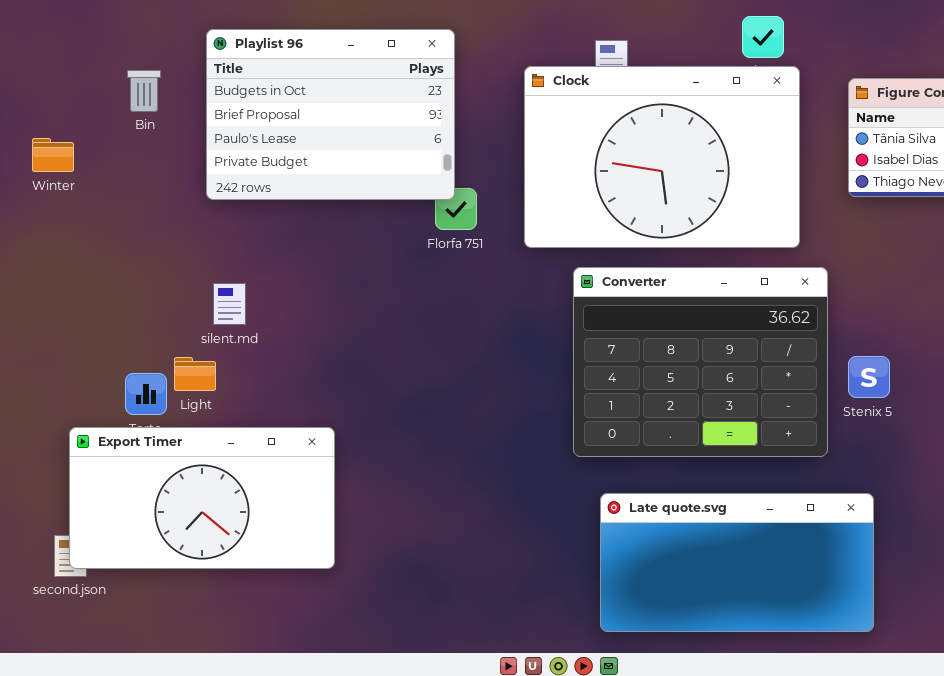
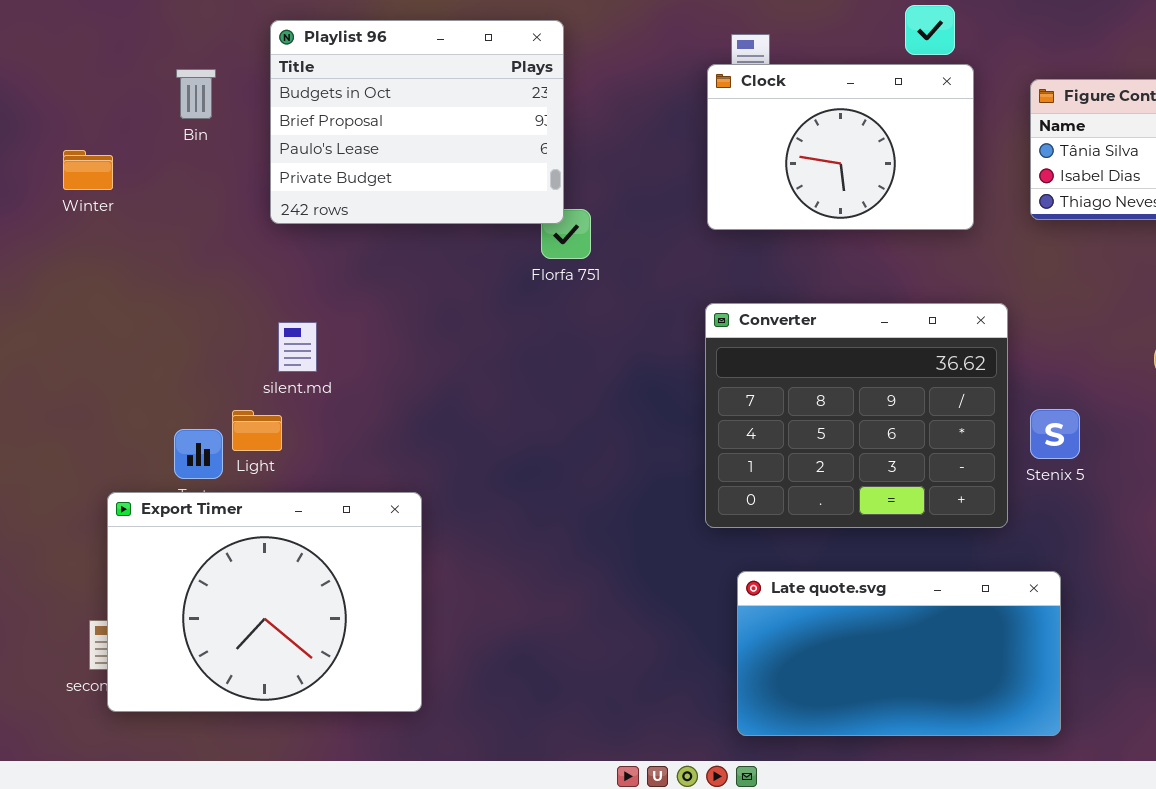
Clock: [524,66,800,248] -> [707,64,974,230], resized
Export Timer: [69,427,335,569] -> [107,492,422,712], resized

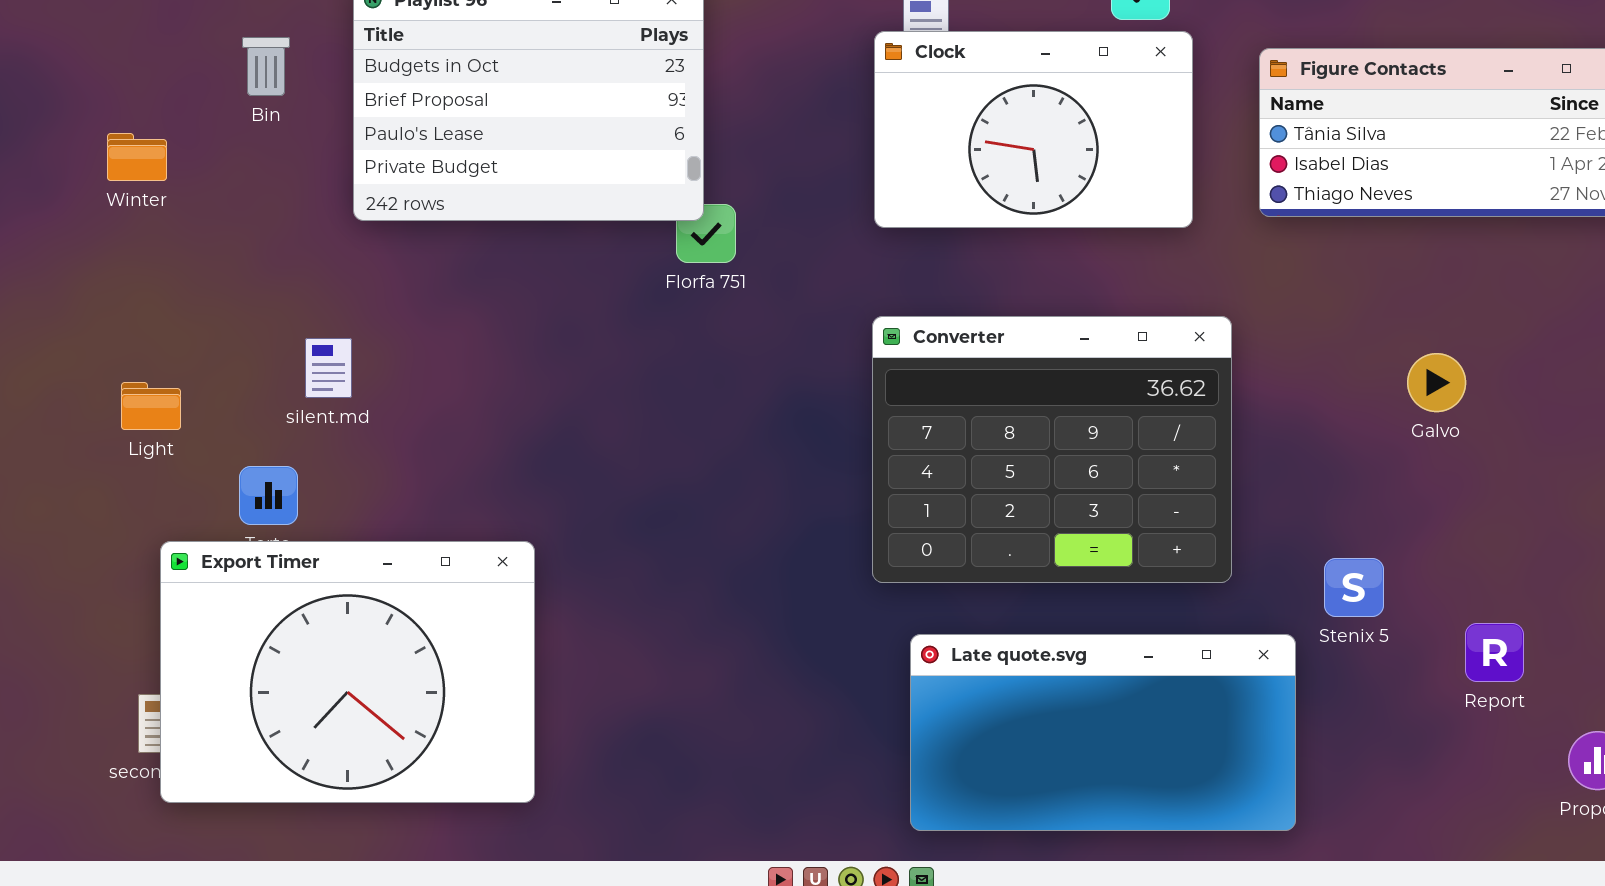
silent.md: [278,322,317,372] -> [305,338,352,398], moved
Stenix 5: [1030,409,1080,459] -> [1324,558,1384,617], moved
Light: [232,410,282,451] -> [121,382,181,430], moved

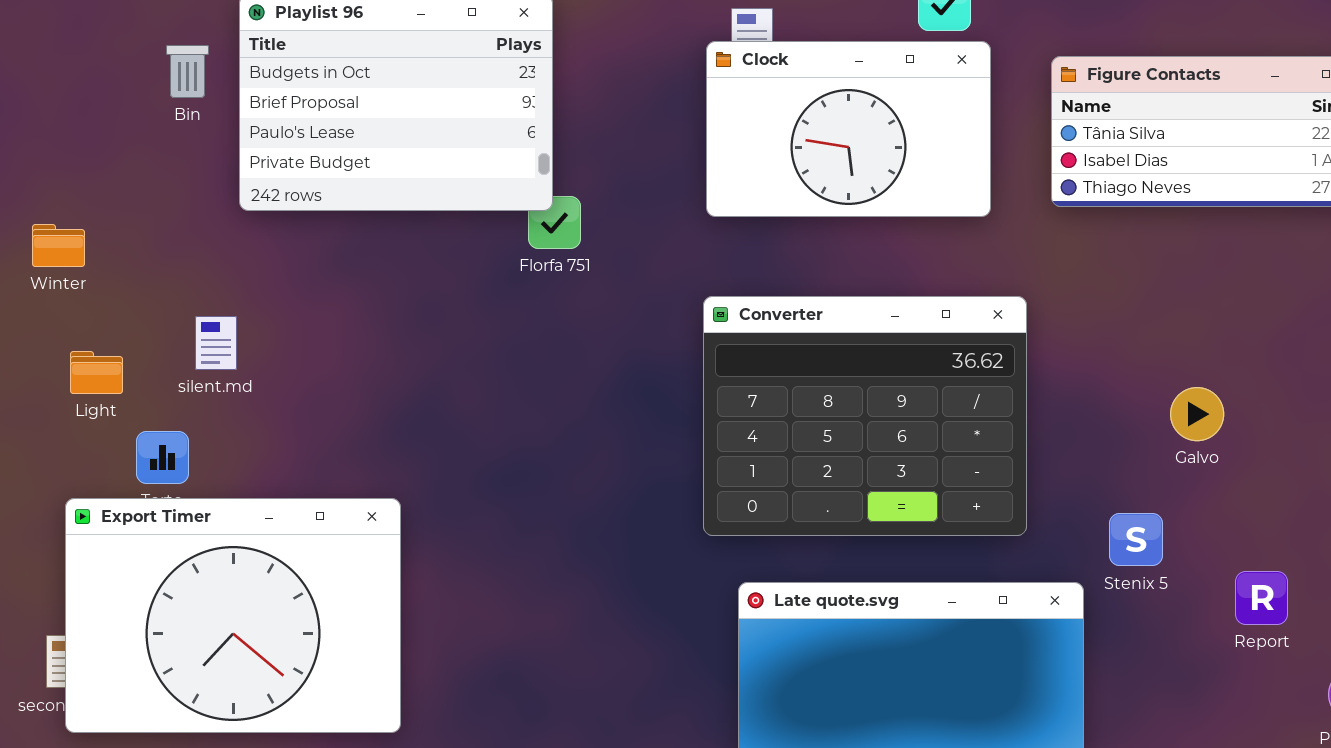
Bin: [242,37,290,96] -> [166,45,209,98], moved
Winter: [107,133,167,181] -> [32,224,85,267], moved
Galvo: [1407,353,1466,412] -> [1170,387,1224,441], moved
Light: [121,382,181,430] -> [70,351,123,394], moved

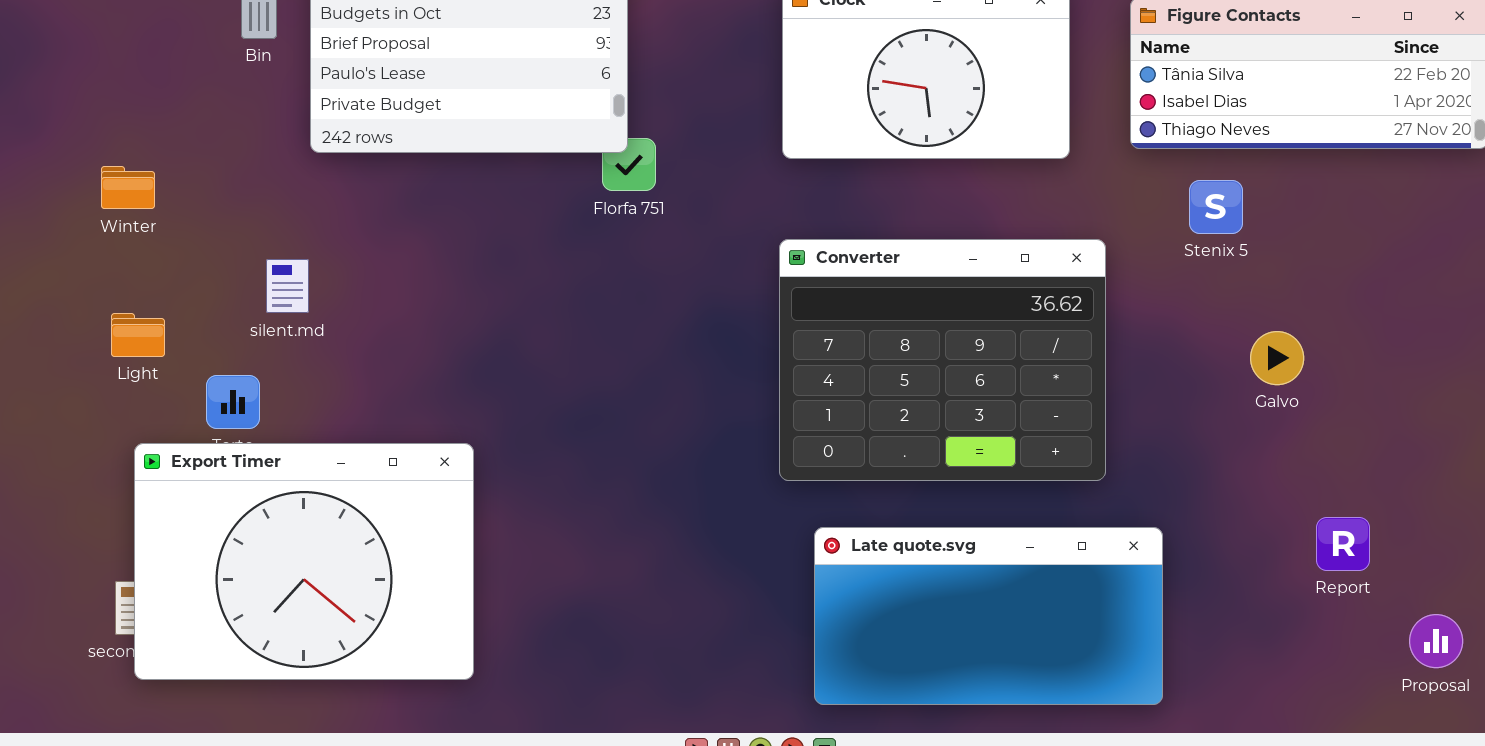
Light: [70,351,123,394] -> [111,313,165,357], moved
Stenix 5: [1109,513,1163,566] -> [1189,180,1243,234], moved

